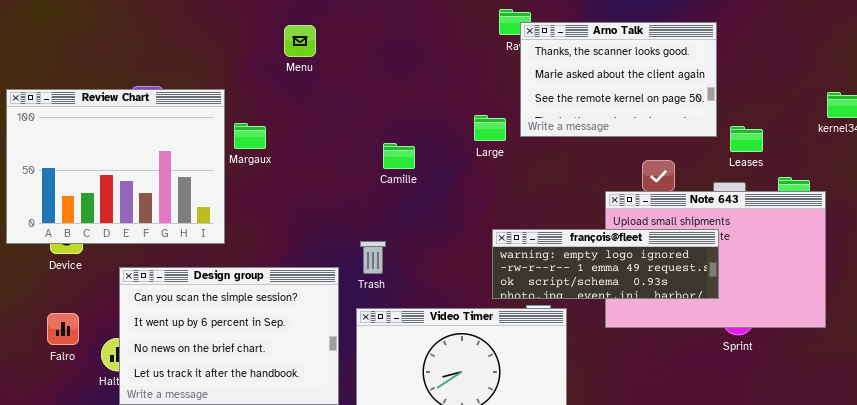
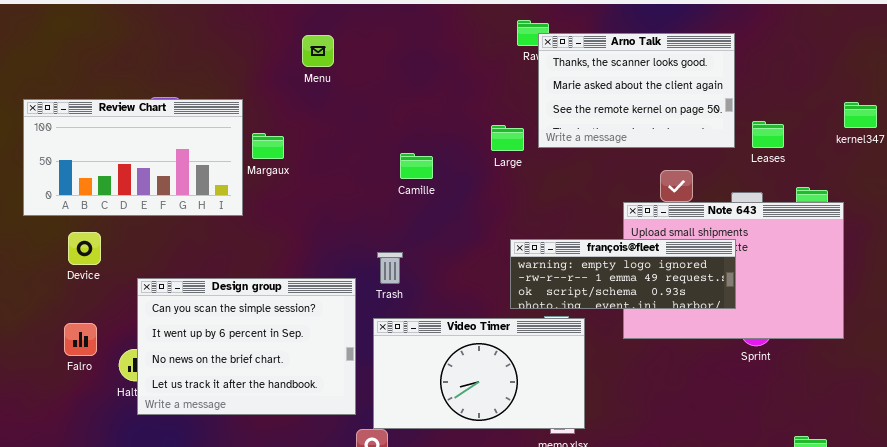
Review Chart: [6,89,225,244] -> [23,99,243,216], resized
Leases: [730,126,763,152] -> [752,121,784,148], moved

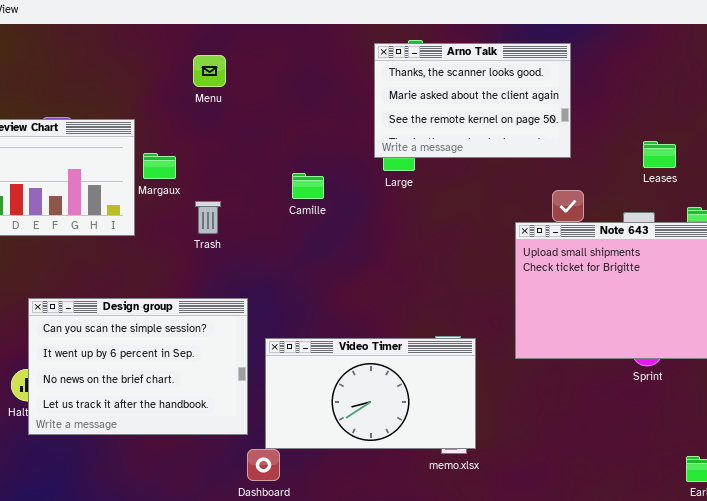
Arno Talk: [538,33,735,148] -> [374,43,571,158], moved
françois@fleet: [510,239,736,309] -> none, closed
Trash: [377,252,403,284] -> [195,201,221,234], moved

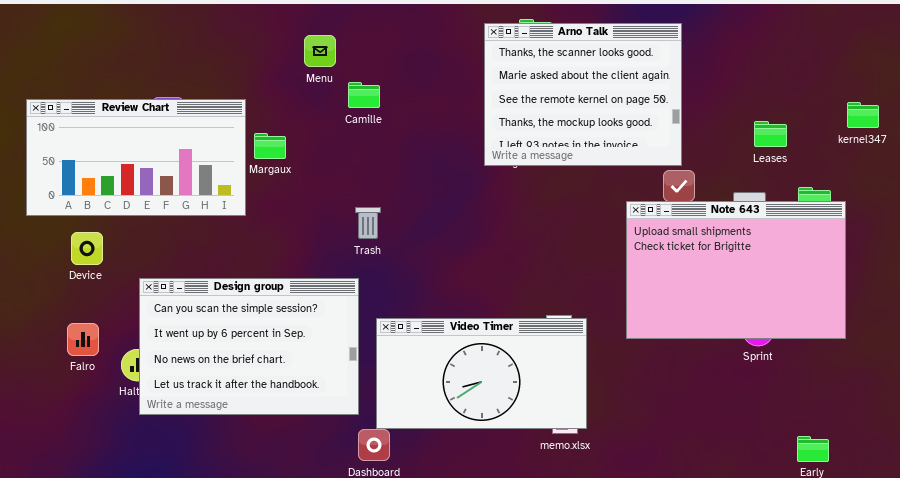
Arno Talk: [374,43,571,158] -> [484,23,682,166], resized
Camille: [292,173,324,199] -> [348,82,380,108], moved
Trash: [195,201,221,234] -> [355,207,381,239], moved

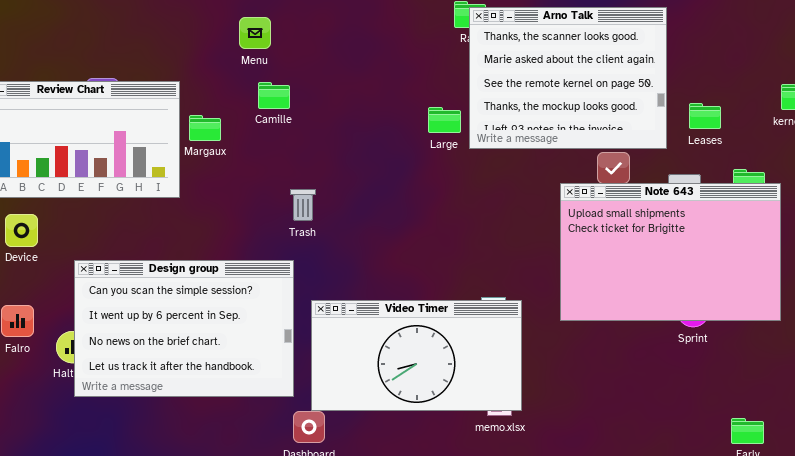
Arno Talk: [484,23,682,166] -> [469,7,667,149], moved
Camille: [348,82,380,108] -> [258,82,290,109], moved

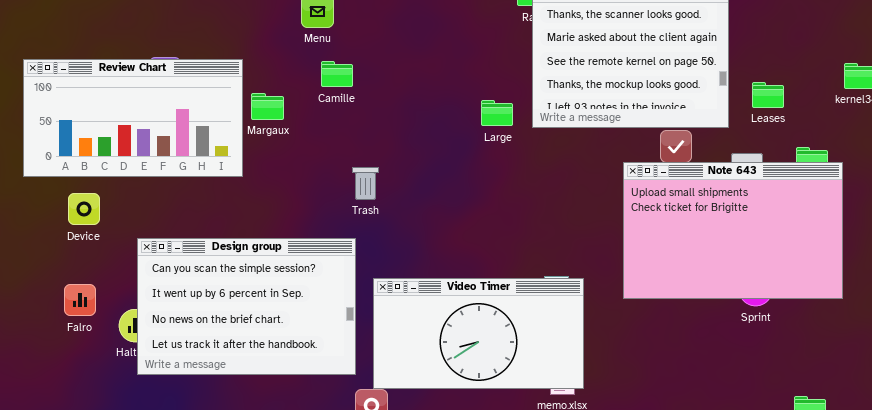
Large: [428,107,461,133] -> [481,100,513,126], moved

